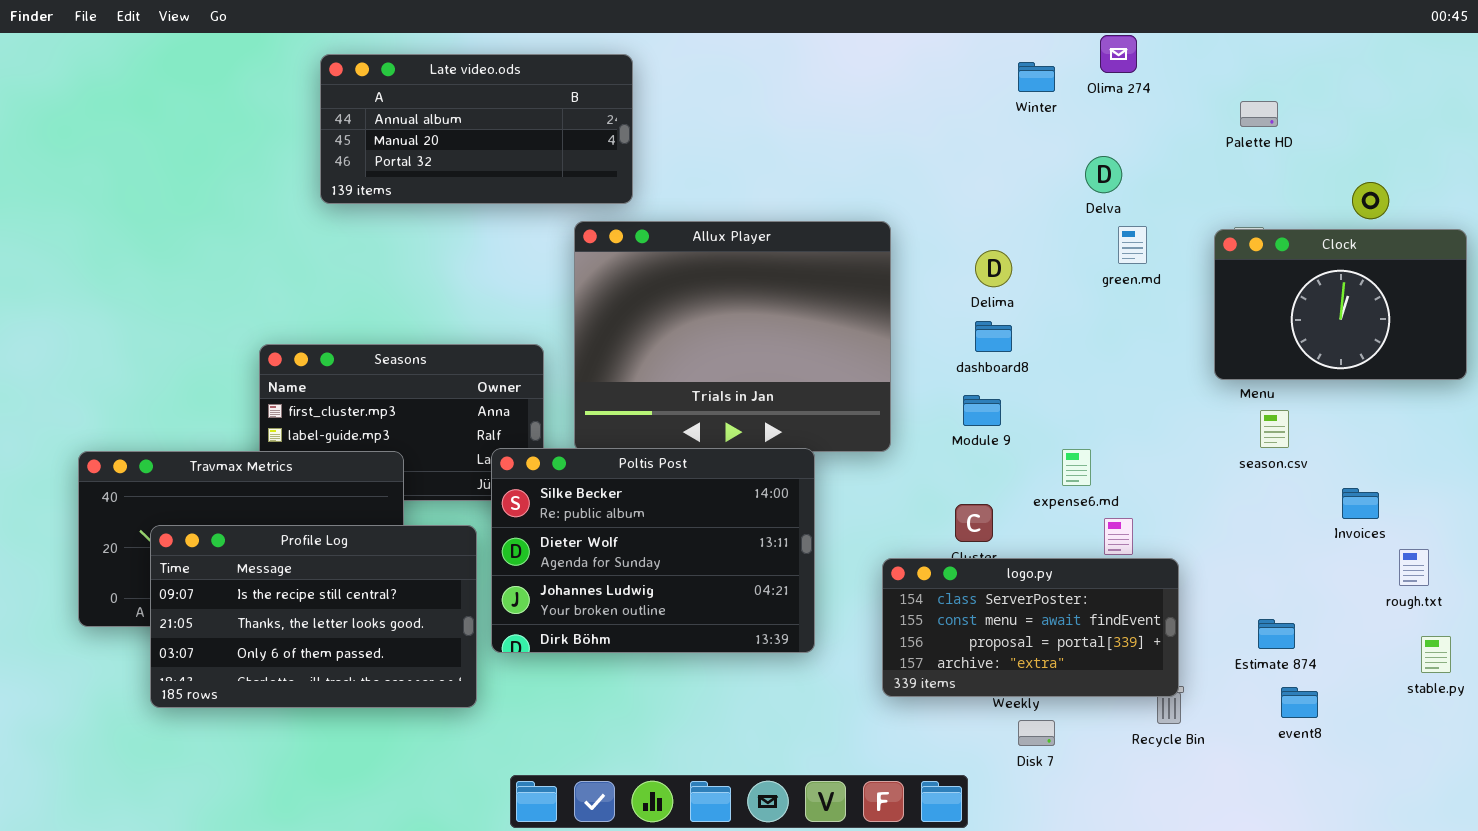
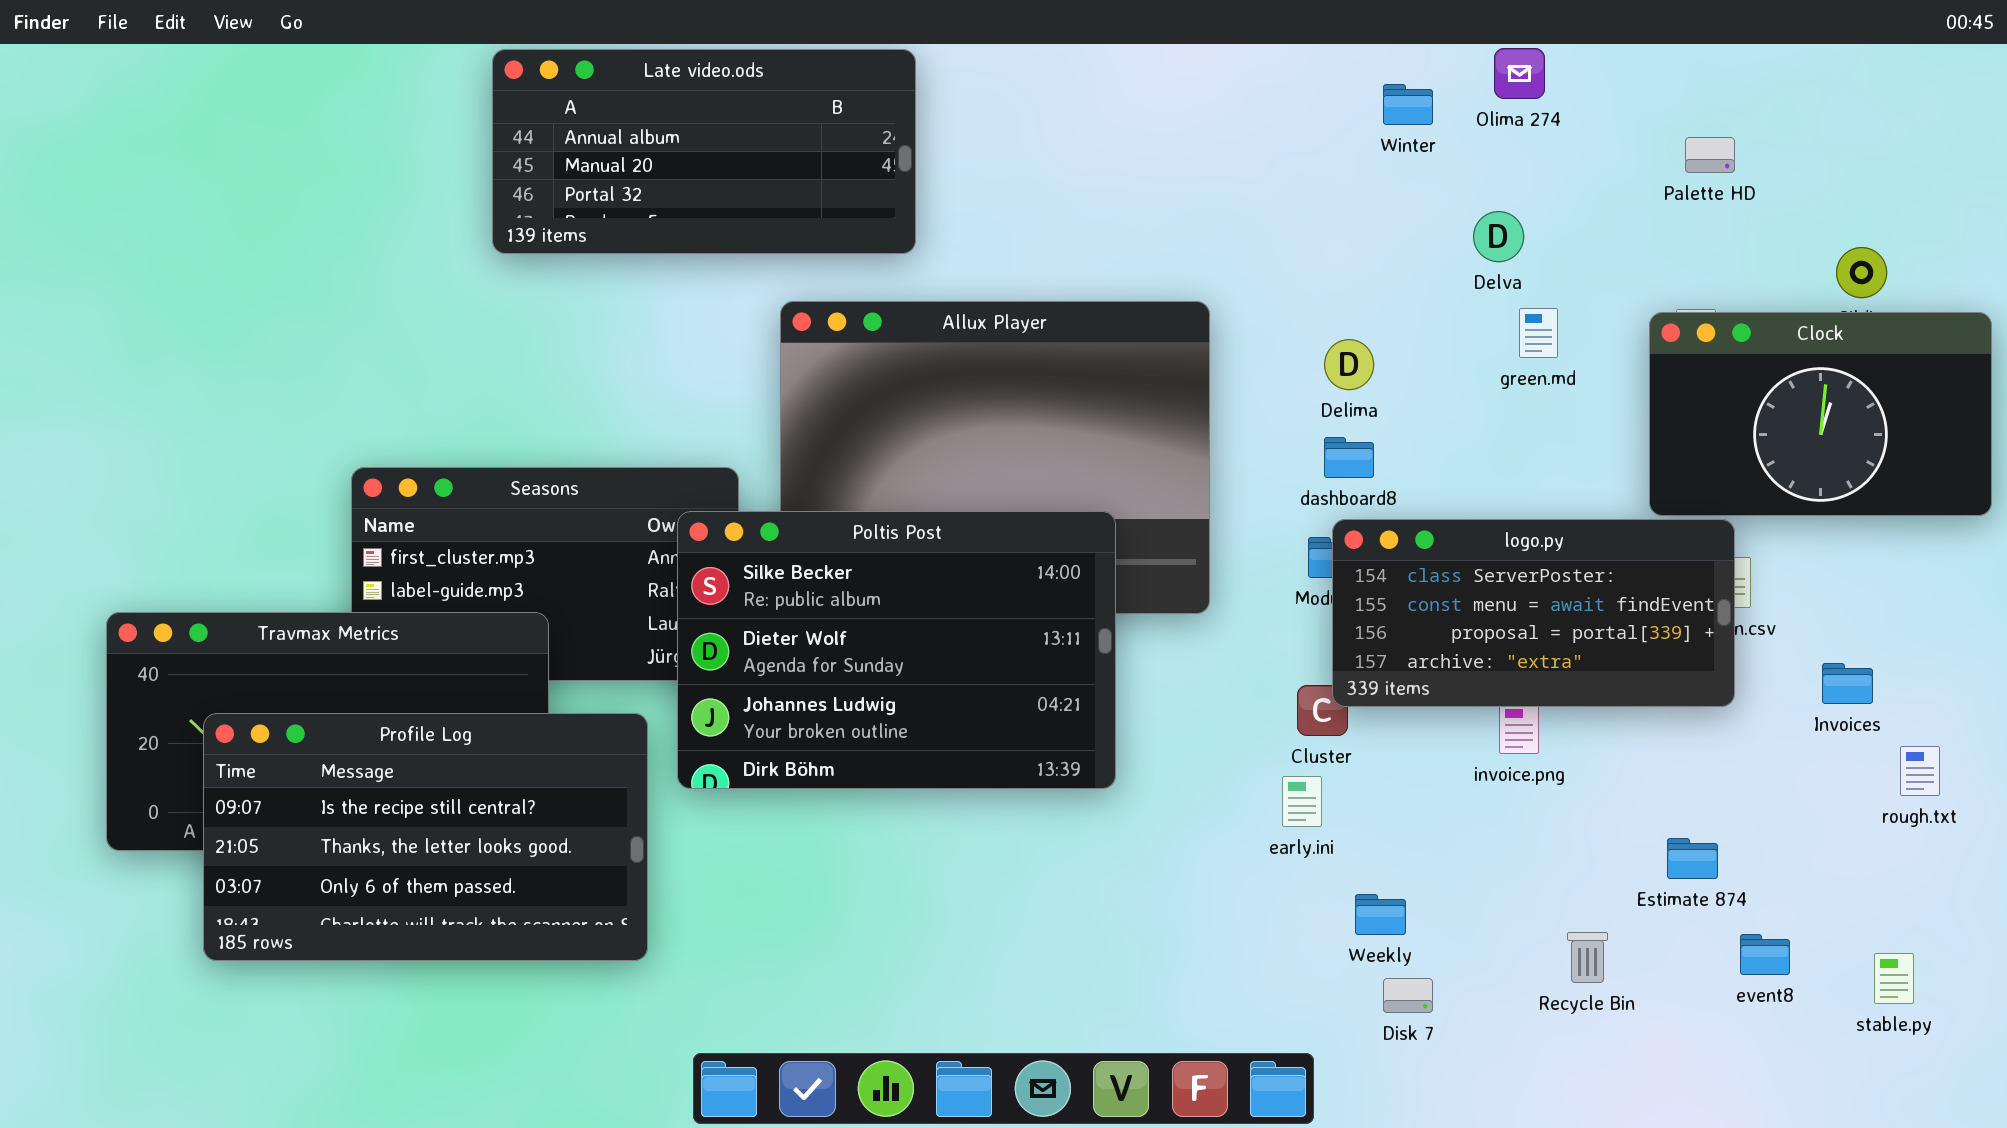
Late video.ods: [320,54,633,204] -> [492,49,916,254], moved
Poltis Post: [491,448,815,653] -> [677,511,1116,789], moved
logo.py: [882,558,1179,697] -> [1332,519,1735,707], moved
Estimate 874: [1258,619,1295,649] -> [1667,838,1718,879], moved
stable.py: [1421,636,1451,673] -> [1874,953,1914,1004], moved

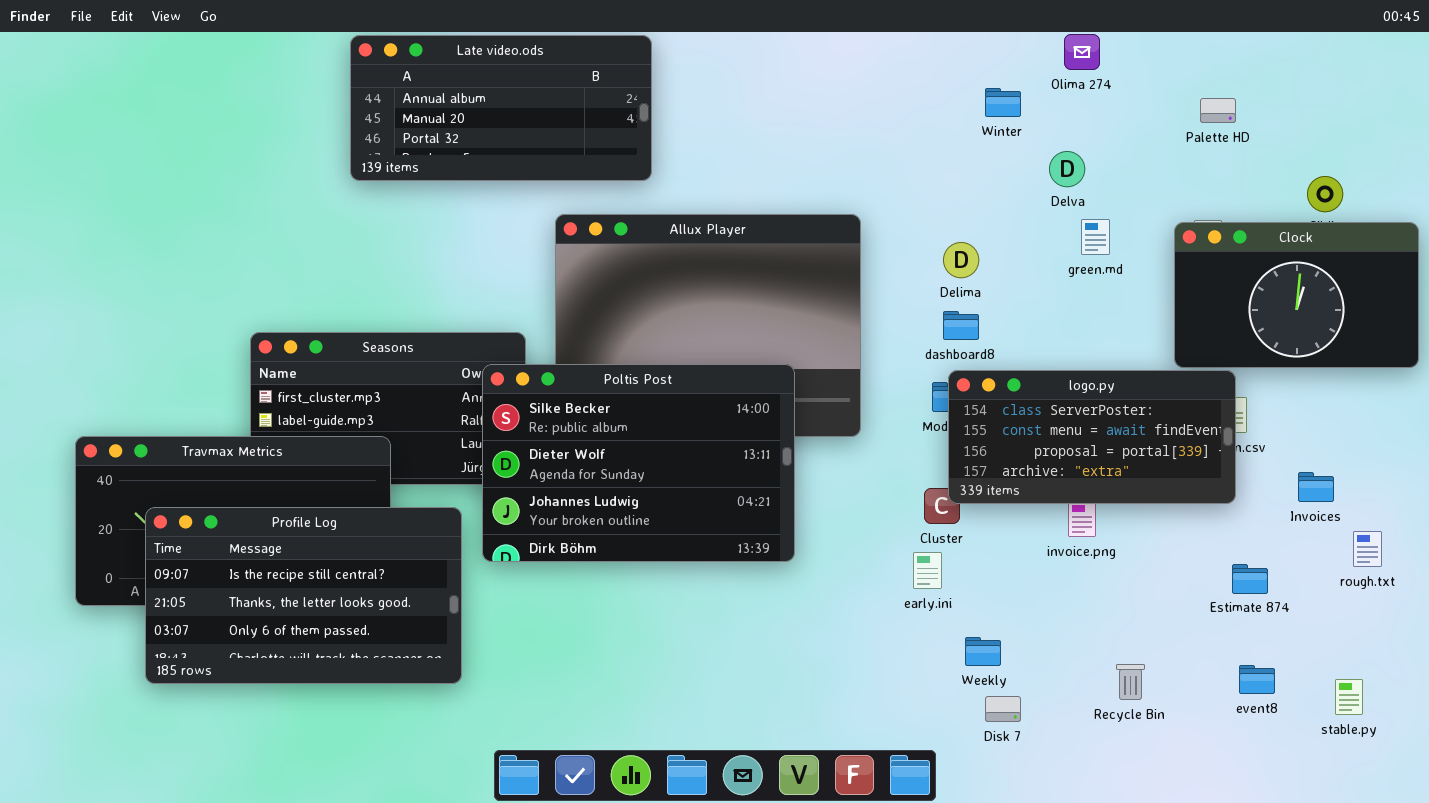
Winter: [1383,84,1433,125] -> [985,88,1021,117], moved
Estimate 874: [1667,838,1718,879] -> [1232,564,1268,594], moved

